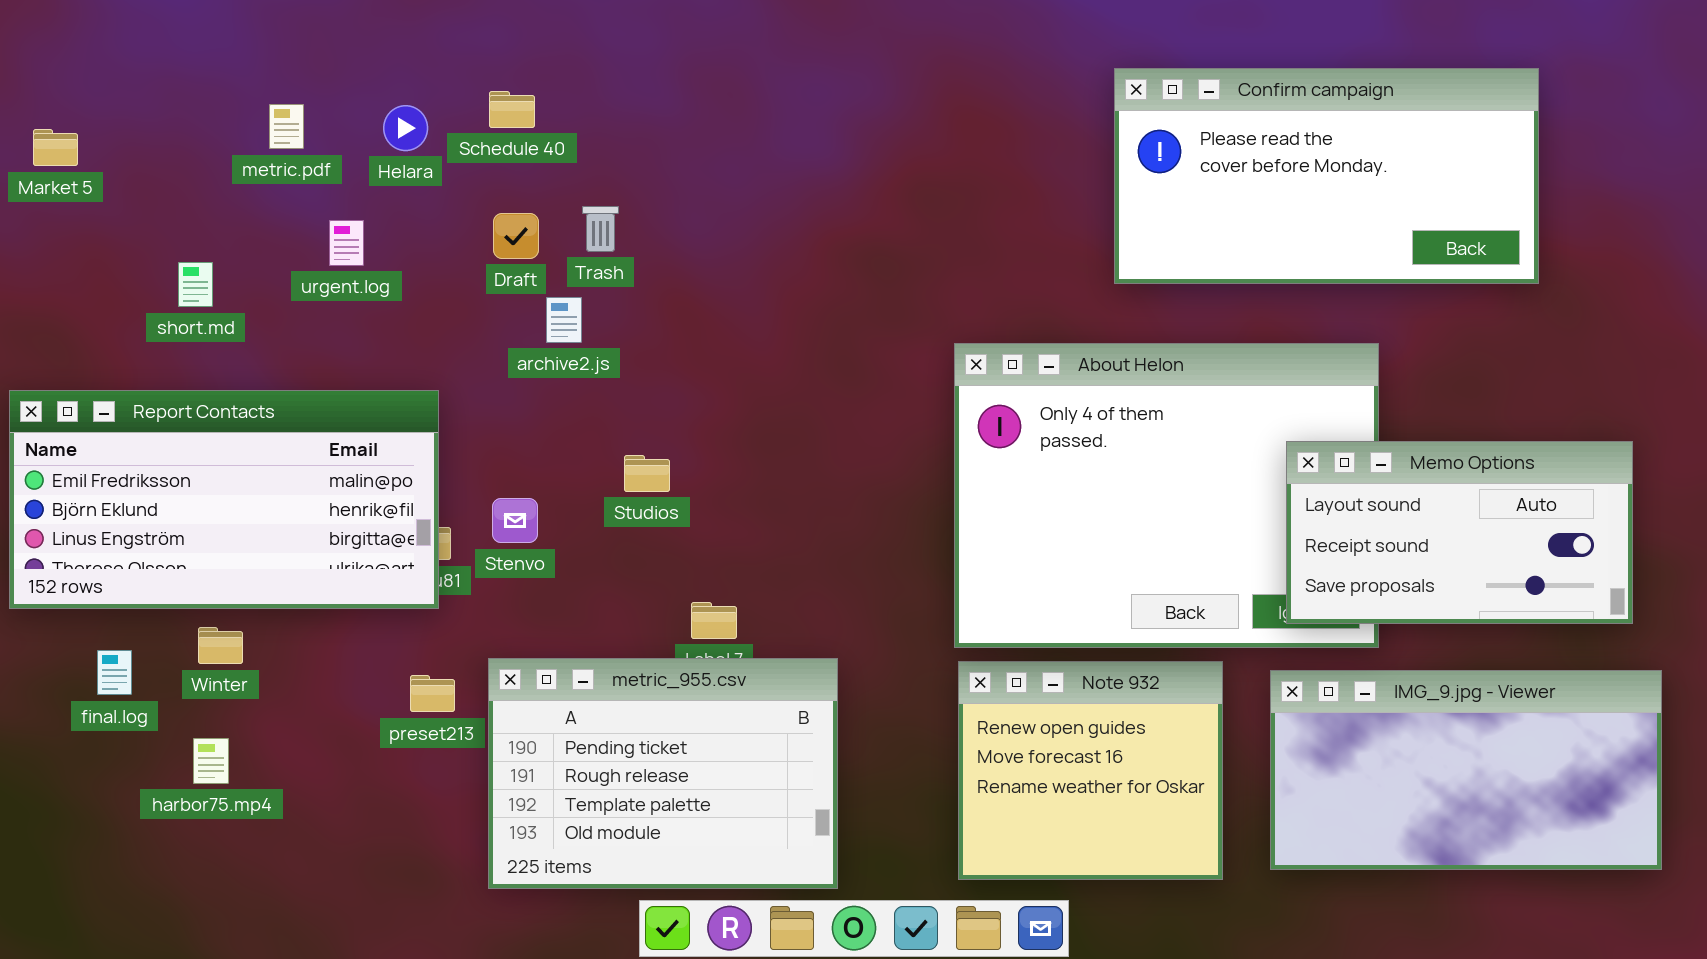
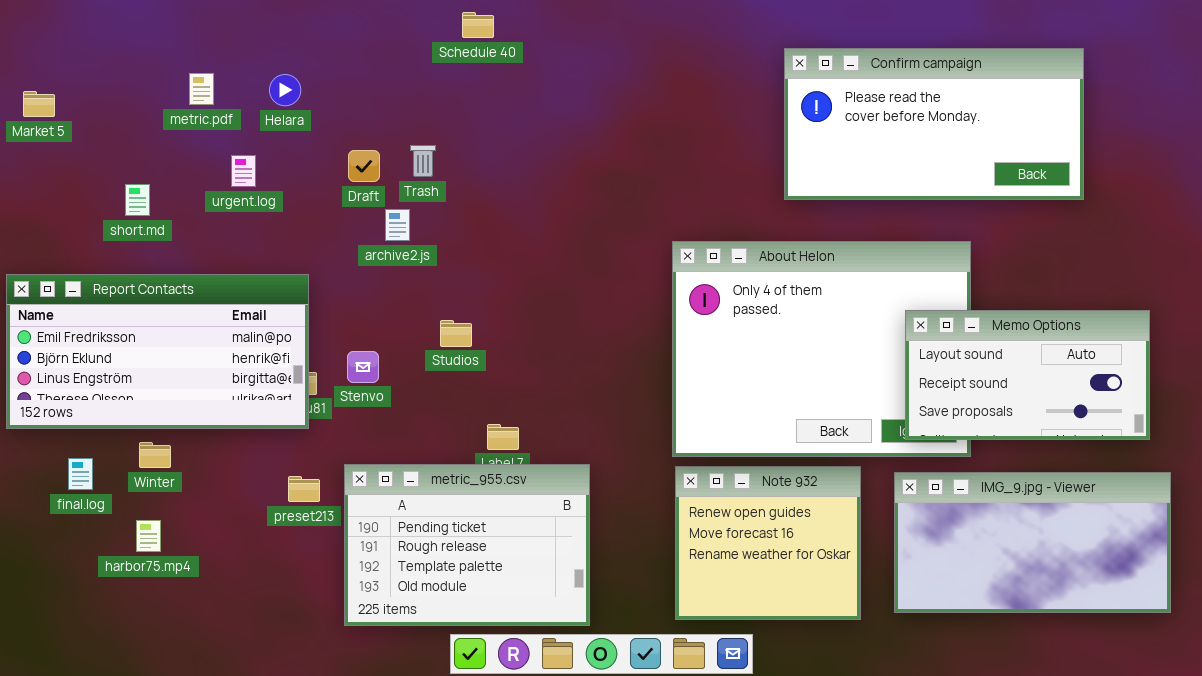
Schedule 40: [489,91,535,128] -> [462,12,494,38], moved

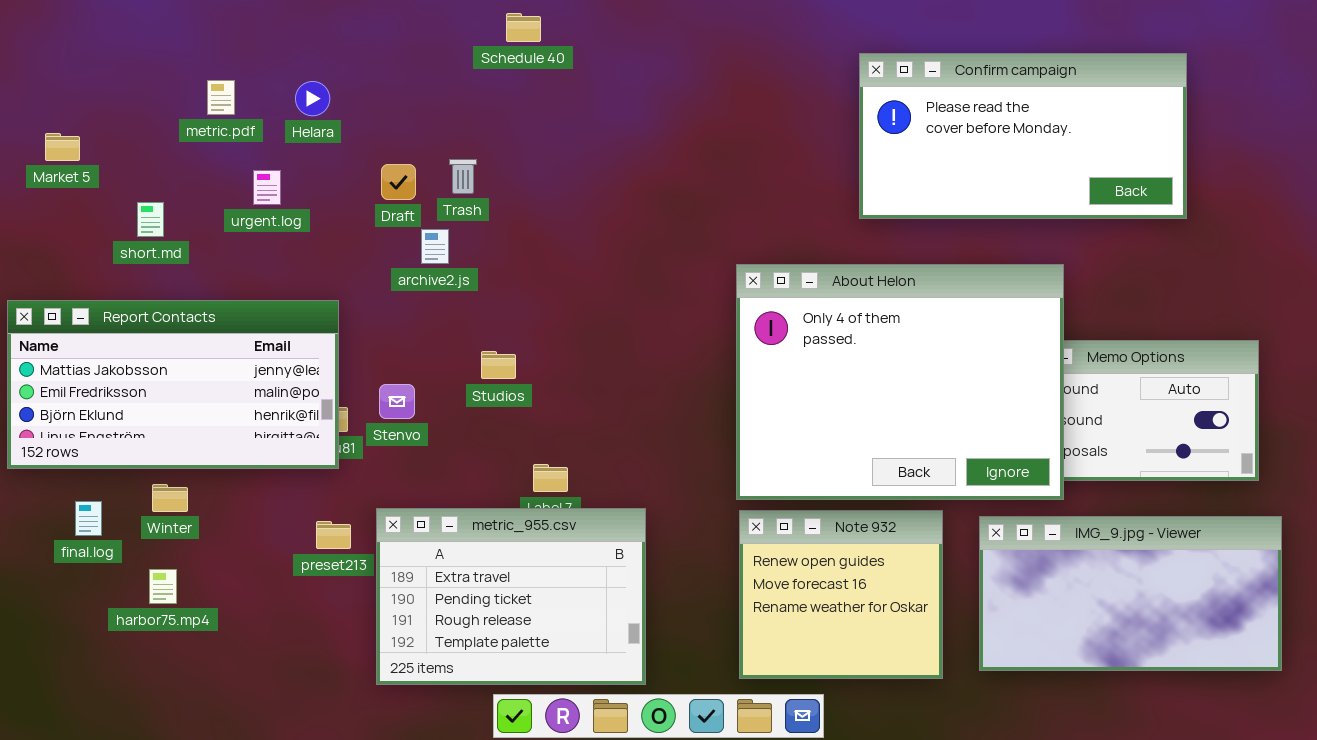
Market 5: [23,91,55,117] -> [45,133,80,161], moved
About Helon: [672,241,971,457] -> [736,264,1064,500], raised
Report Contacts: [6,274,309,429] -> [7,300,339,469], scrolled up 1 row
metric_955.csv: [344,464,590,626] -> [376,508,646,685], scrolled up 1 row

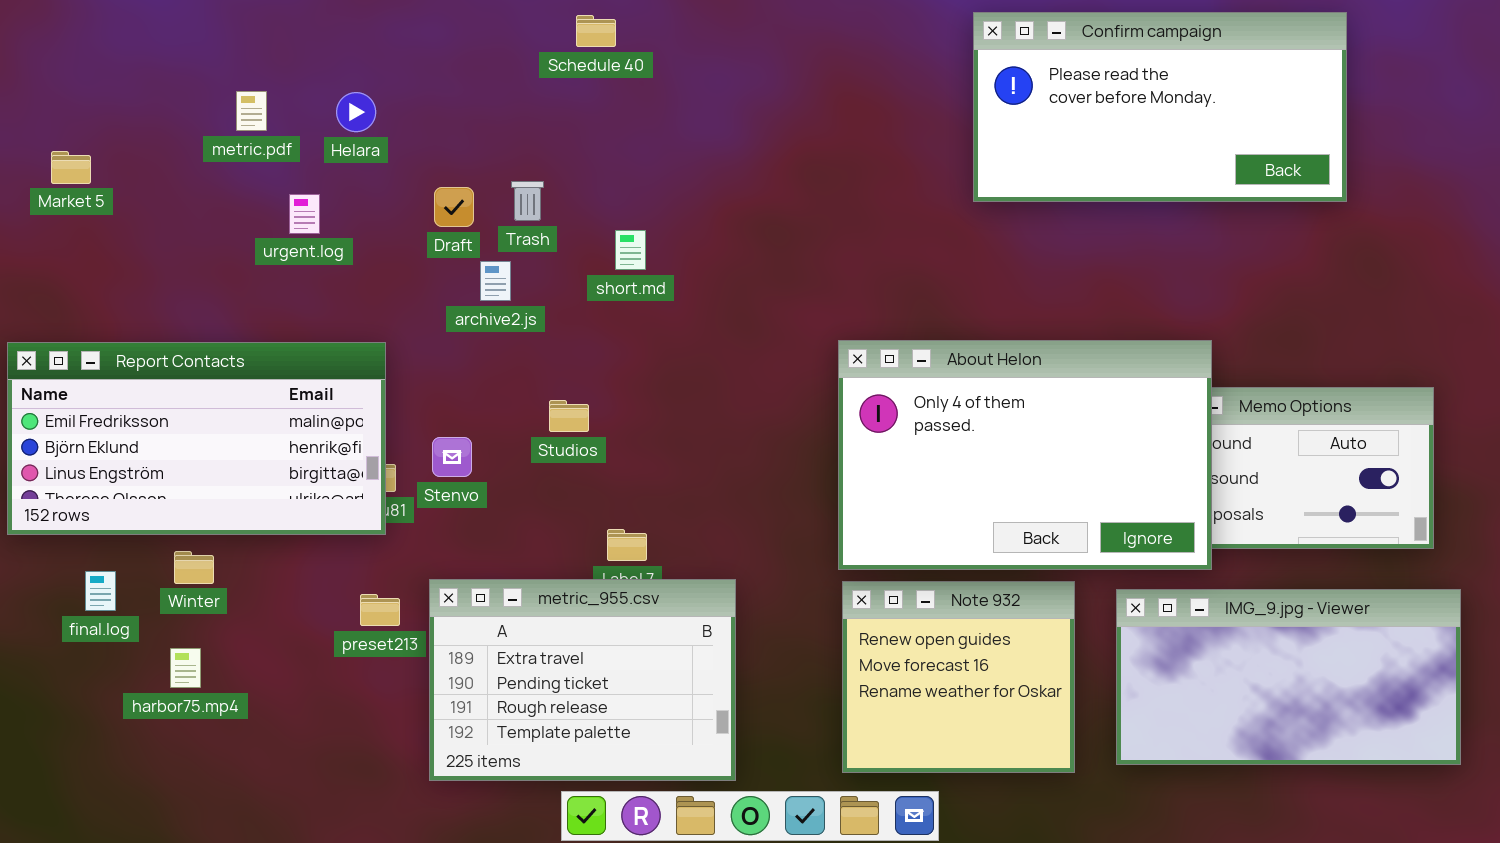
Confirm campaign: [859,53,1187,219] -> [973,12,1347,202], moved
short.md: [137,202,164,237] -> [615,230,646,270], moved
About Helon: [736,264,1064,500] -> [838,340,1212,570], resized
Report Contacts: [7,300,339,469] -> [7,342,386,535], scrolled down 1 row

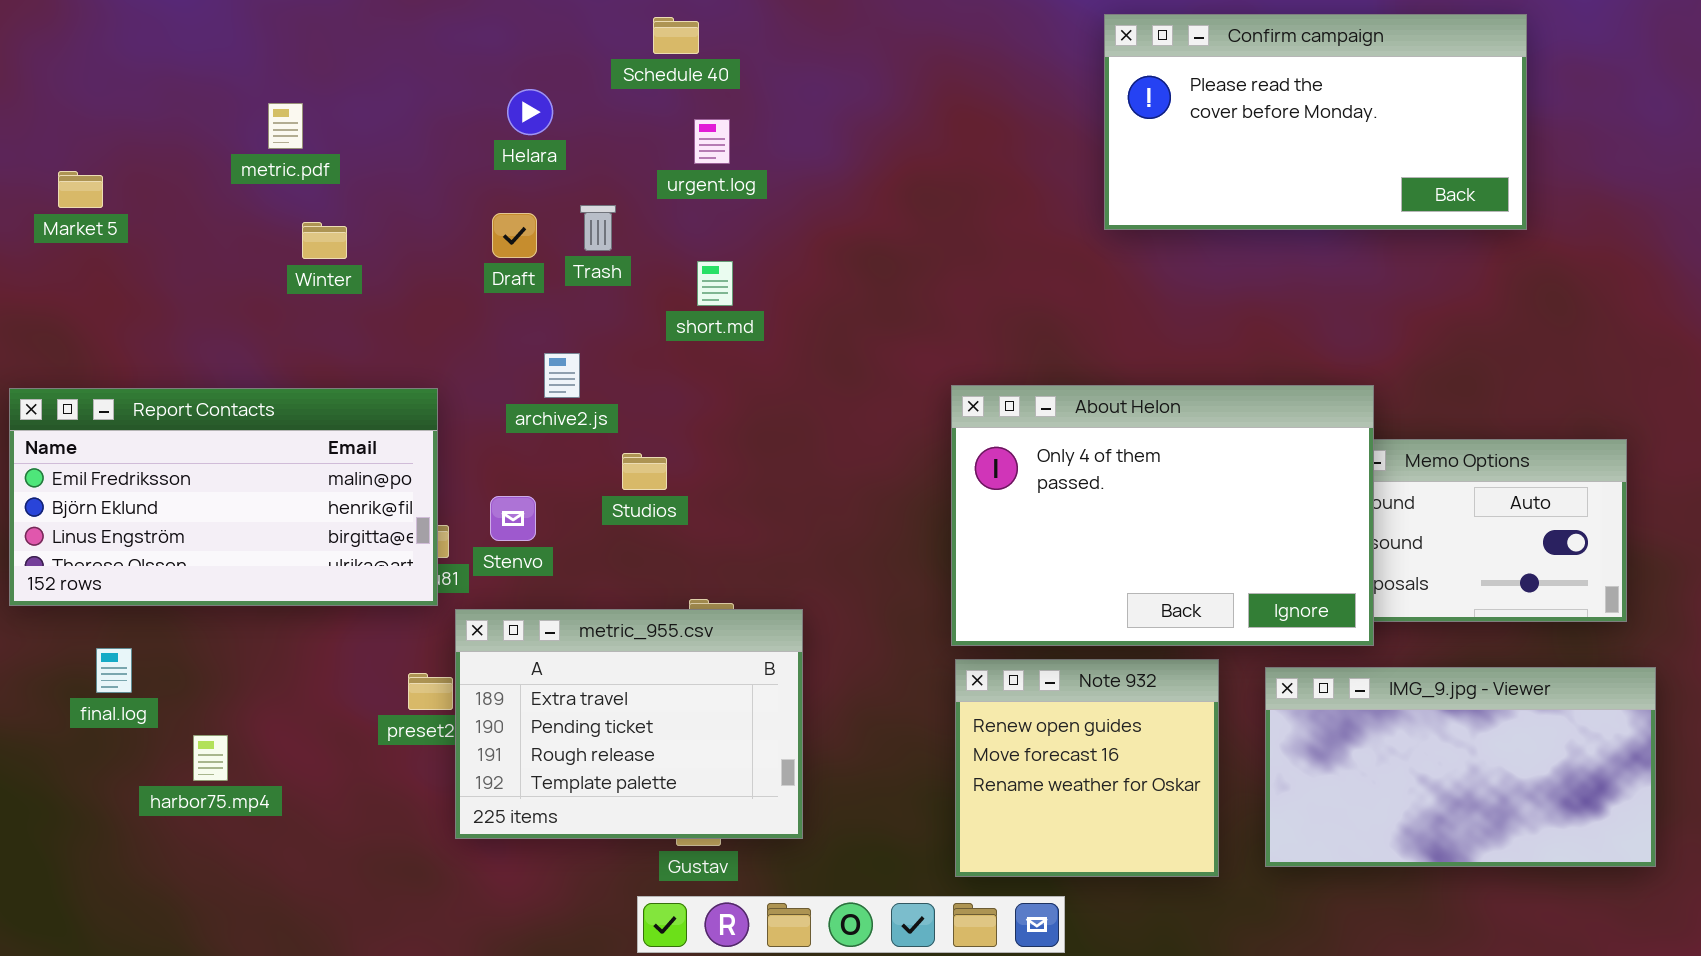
Helara: [336,92,376,132] -> [507,89,553,135], moved
urgent.log: [289,194,320,234] -> [694,119,730,164], moved
archive2.js: [480,261,511,301] -> [544,353,580,398], moved
Winter: [174,551,214,584] -> [302,222,347,259], moved
metric_955.csv: [429,579,736,781] -> [455,609,803,839], moved

